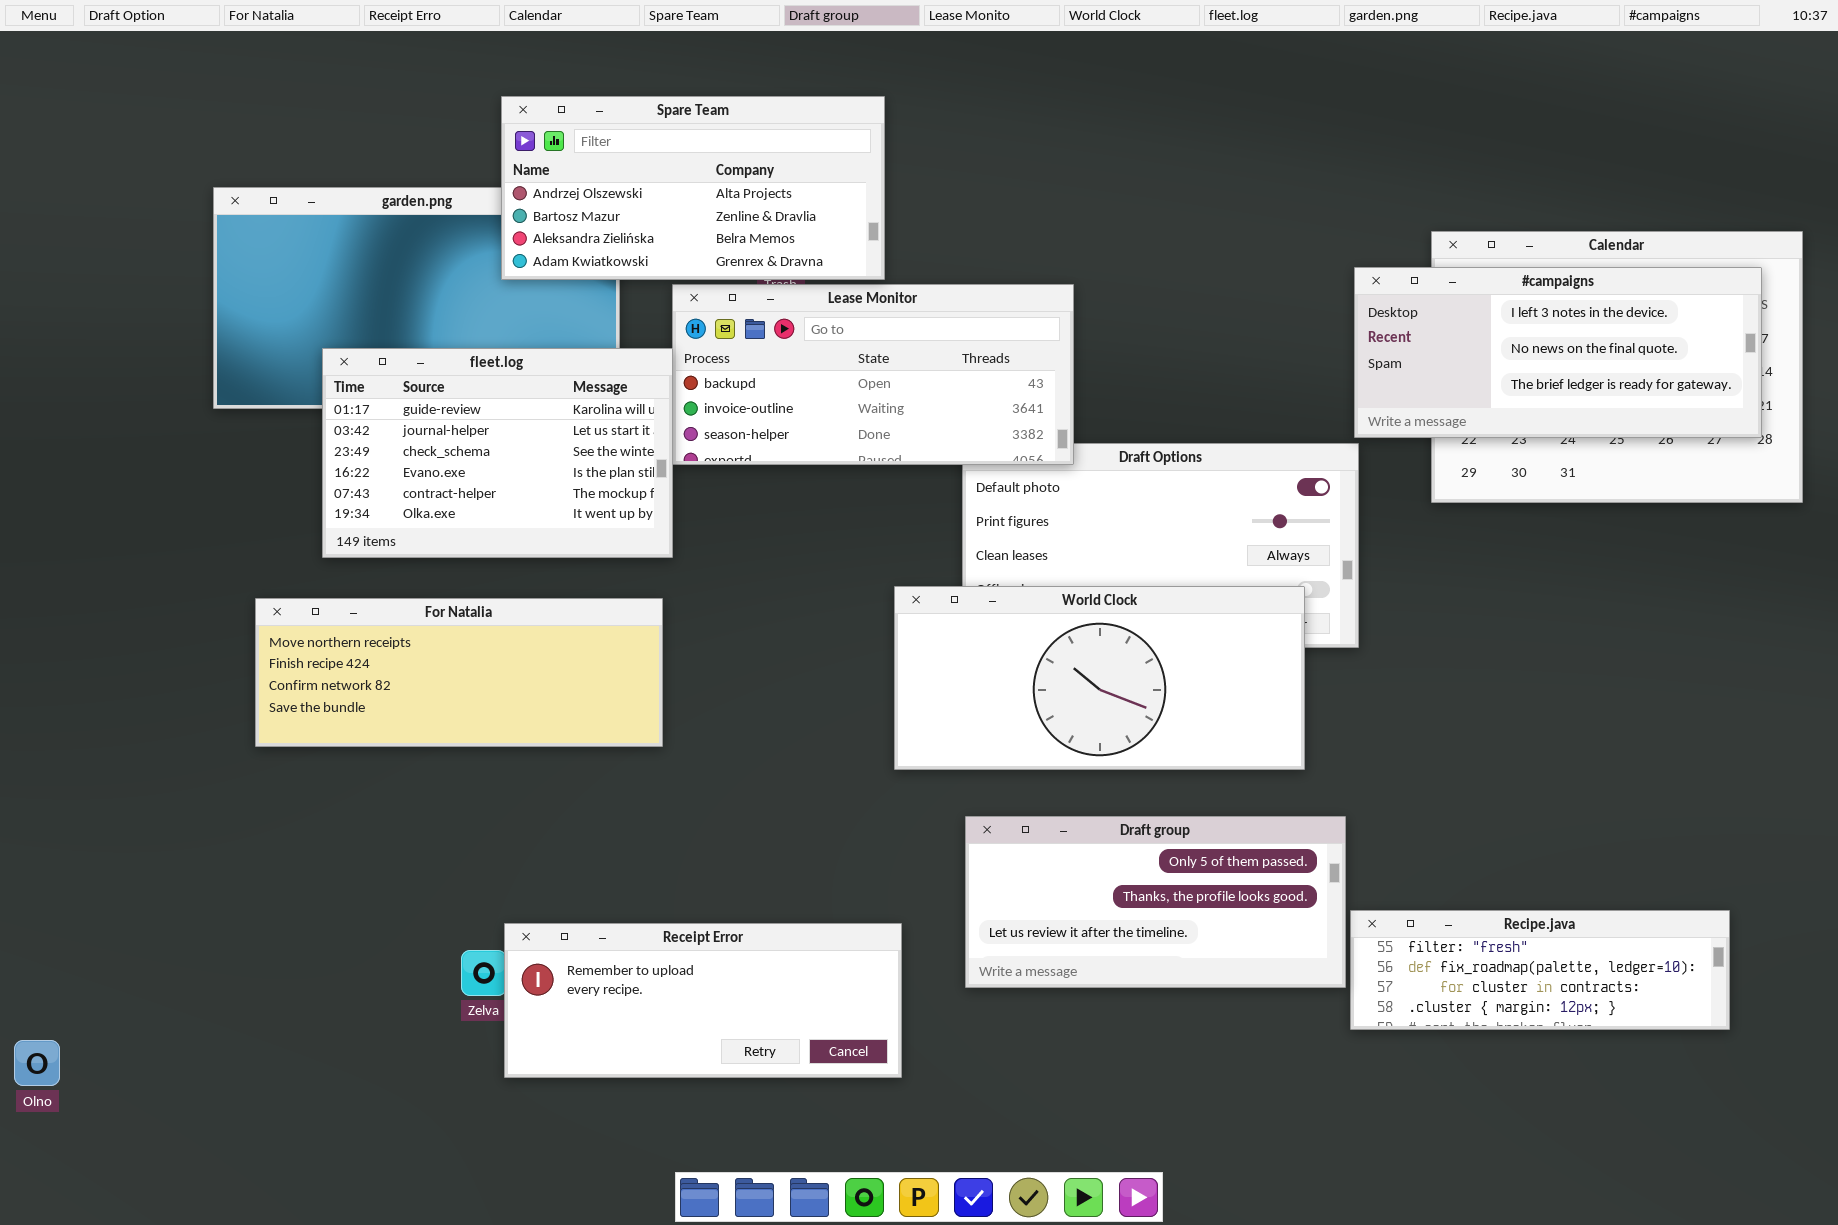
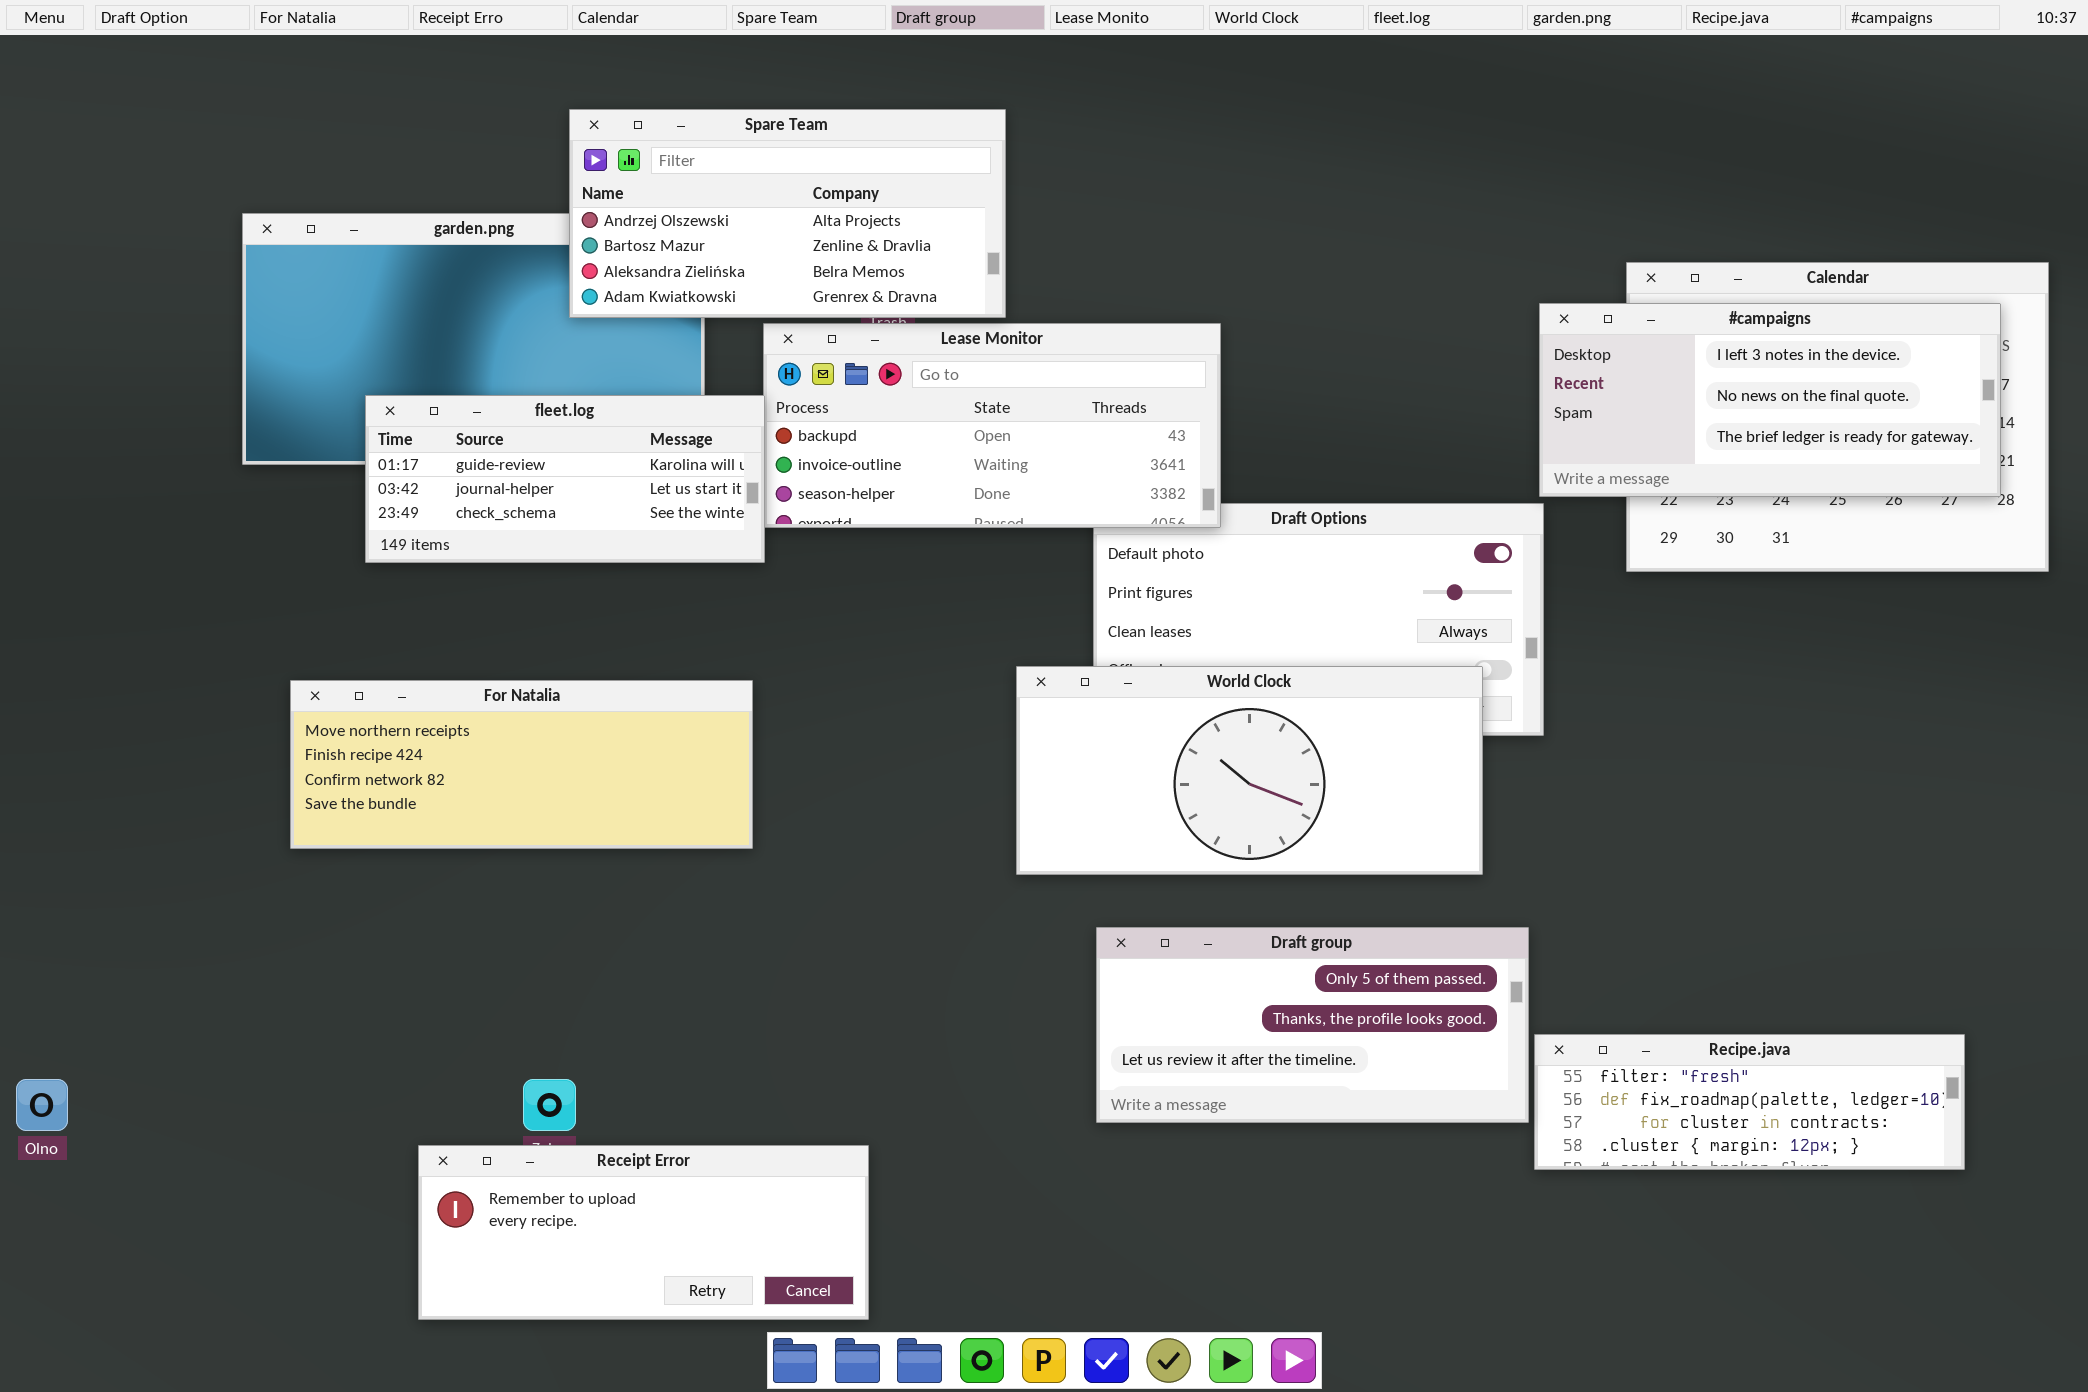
fleet.log: [322,348,673,558] -> [365,395,765,563], resized
Receipt Error: [504,923,902,1078] -> [418,1145,869,1320], moved
Olno: [14,1040,60,1086] -> [16,1079,68,1131], moved

